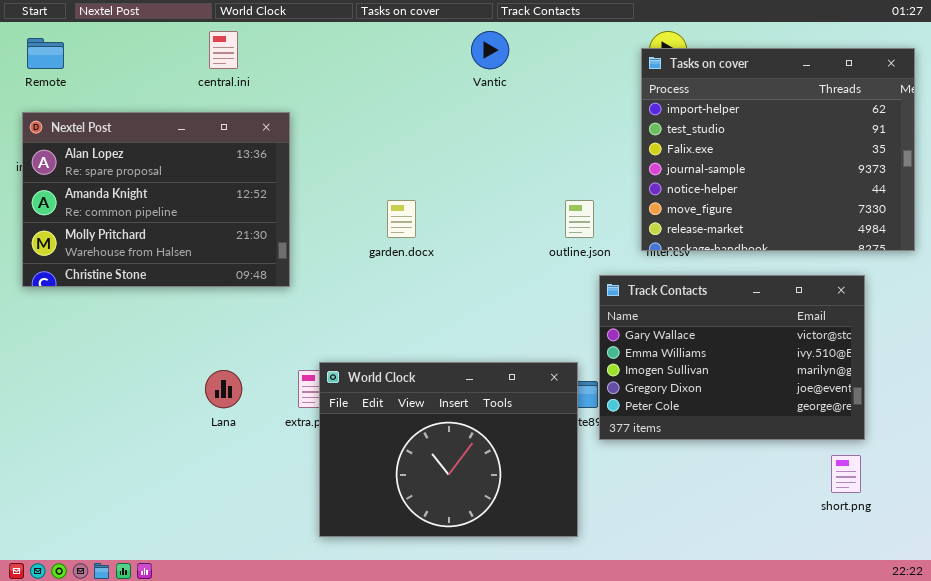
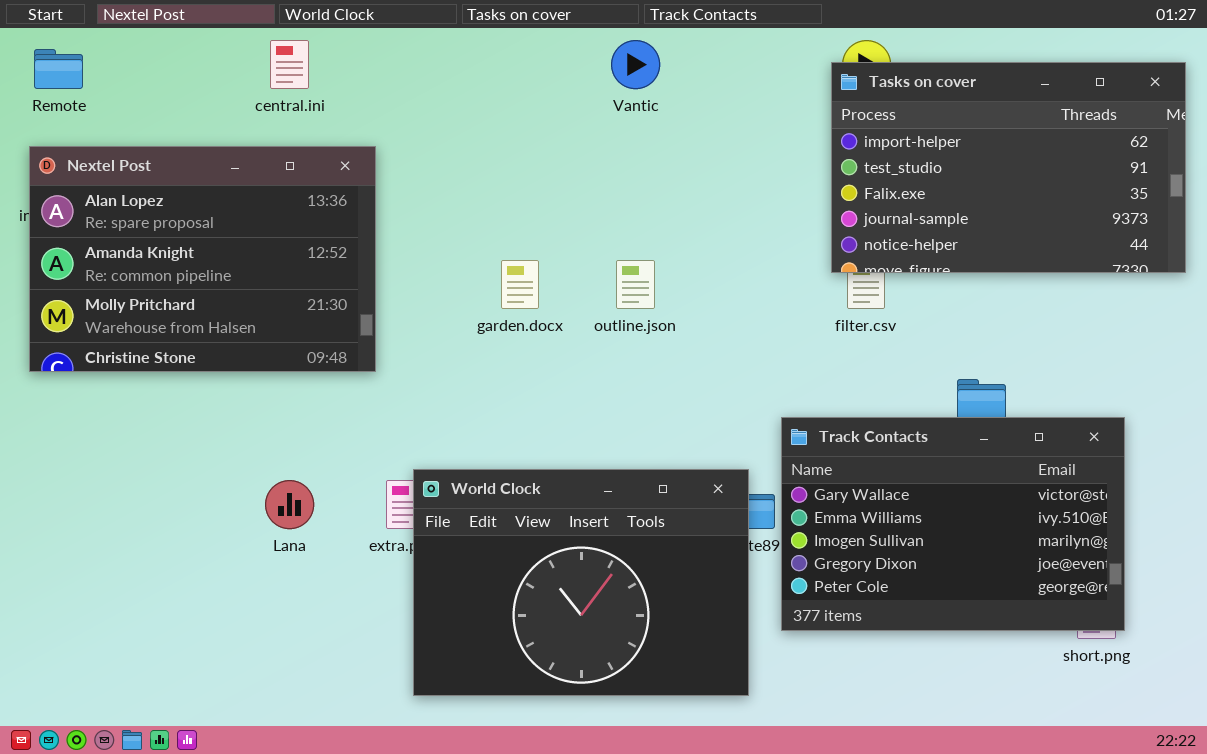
Tasks on cover: [641,48,915,251] -> [831,62,1186,273], resized
outline.json: [565,200,594,238] -> [616,260,655,309], moved
Track Contacts: [599,275,865,440] -> [781,417,1125,631], moved

